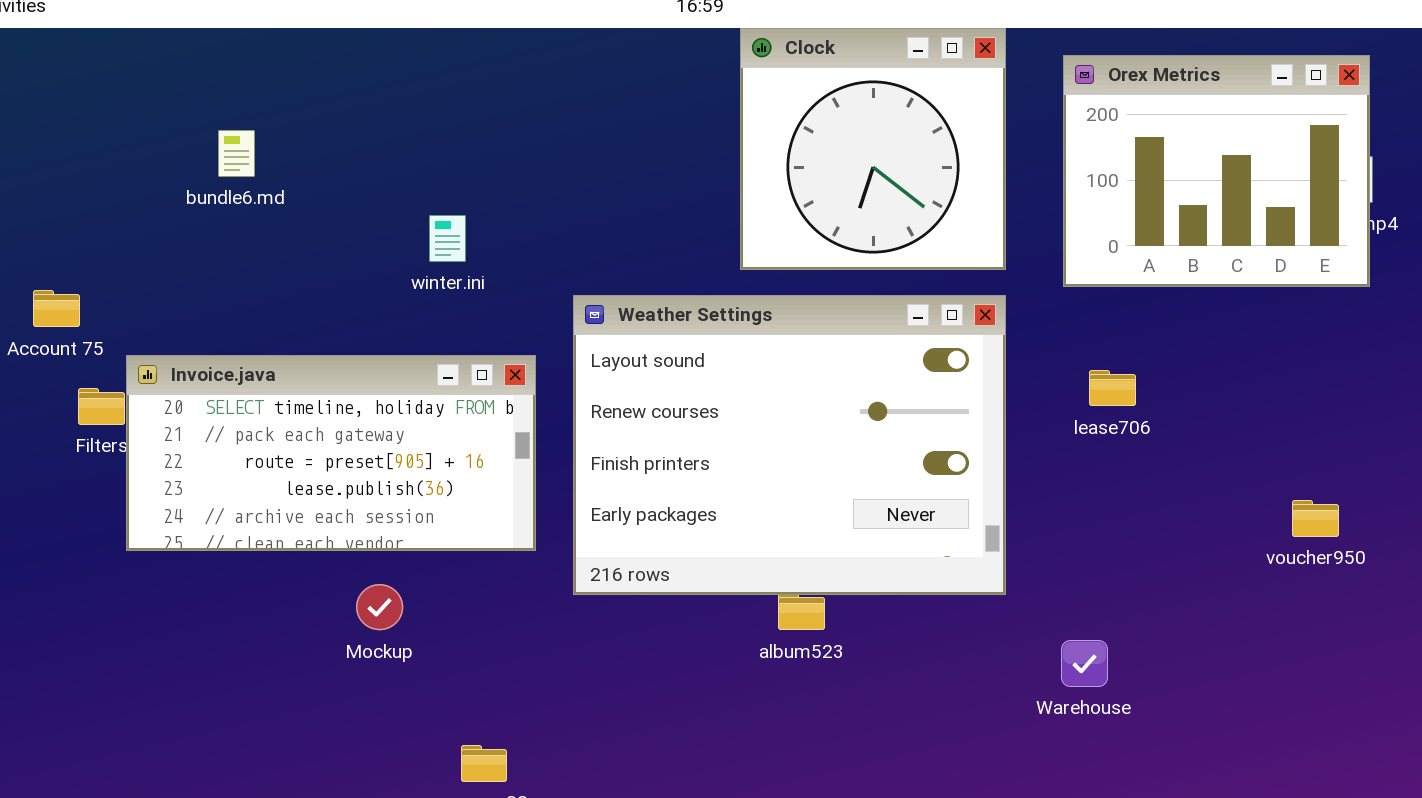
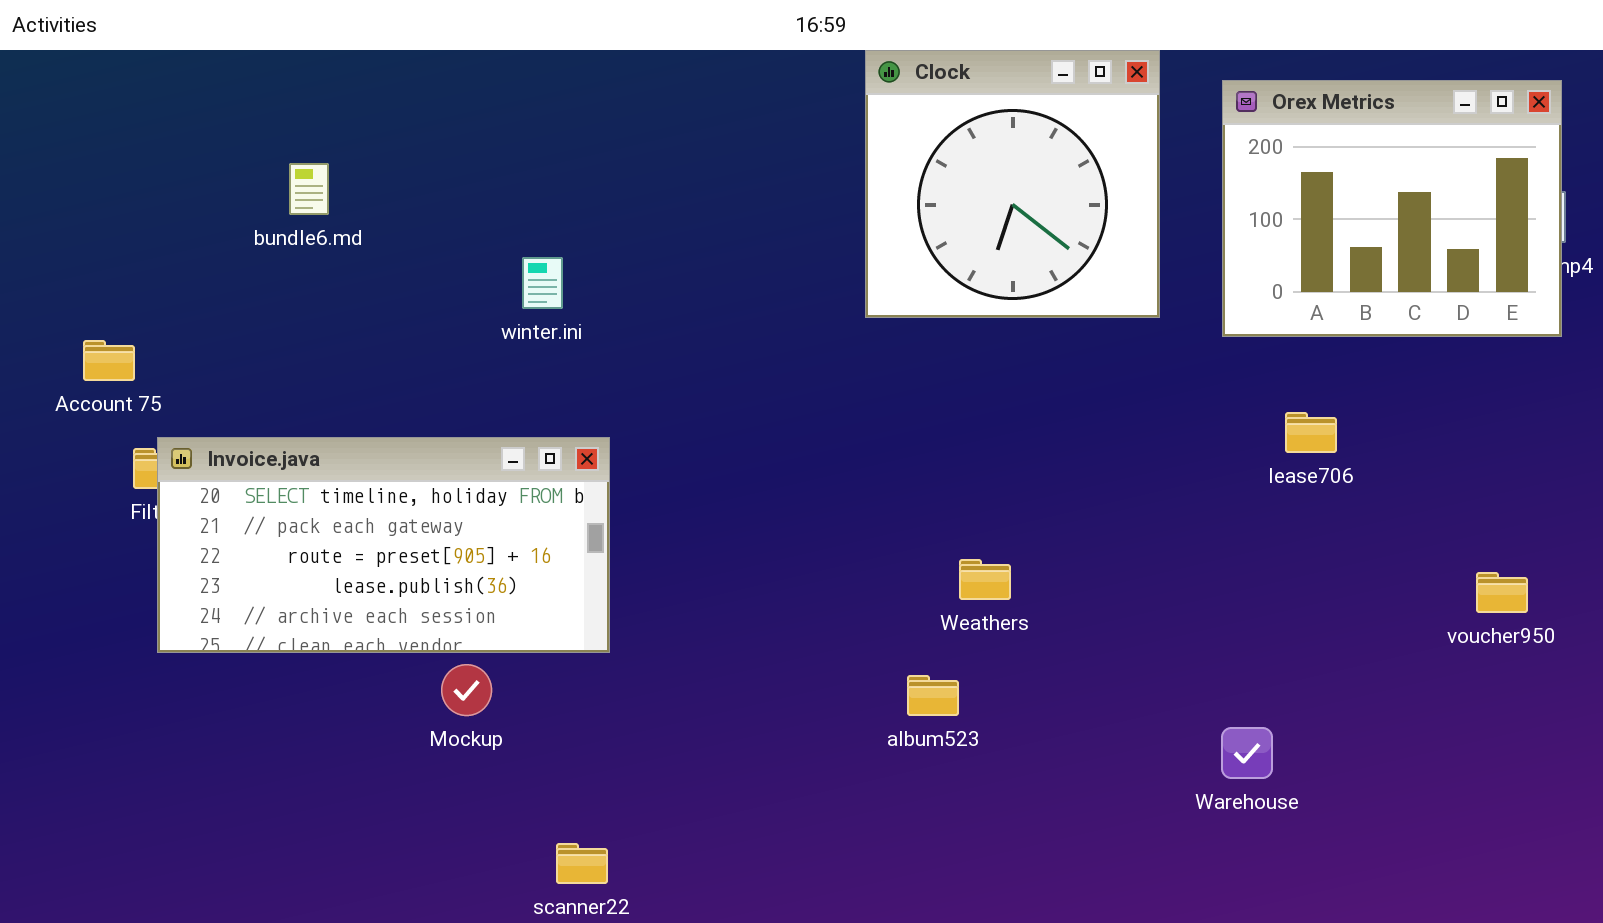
Weather Settings: [573,295,1006,595] -> none, closed
Invoice.java: [126,355,536,551] -> [157,437,610,653], moved
lease706: [1089,370,1136,406] -> [1285,412,1337,453], moved

